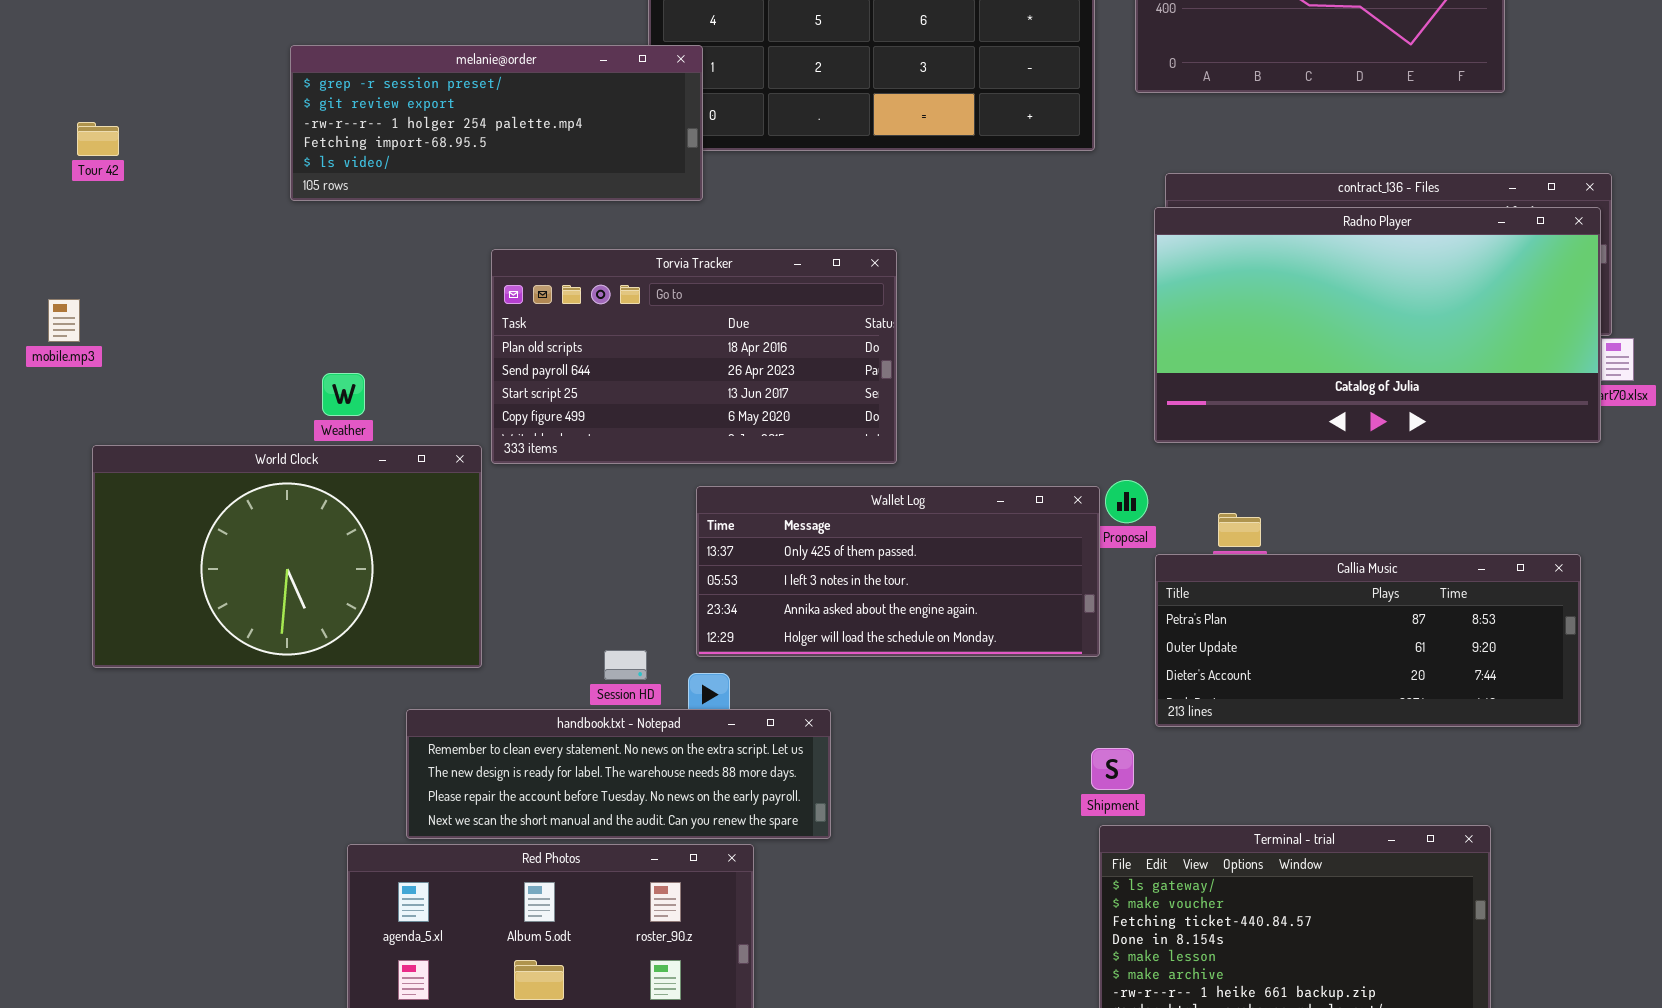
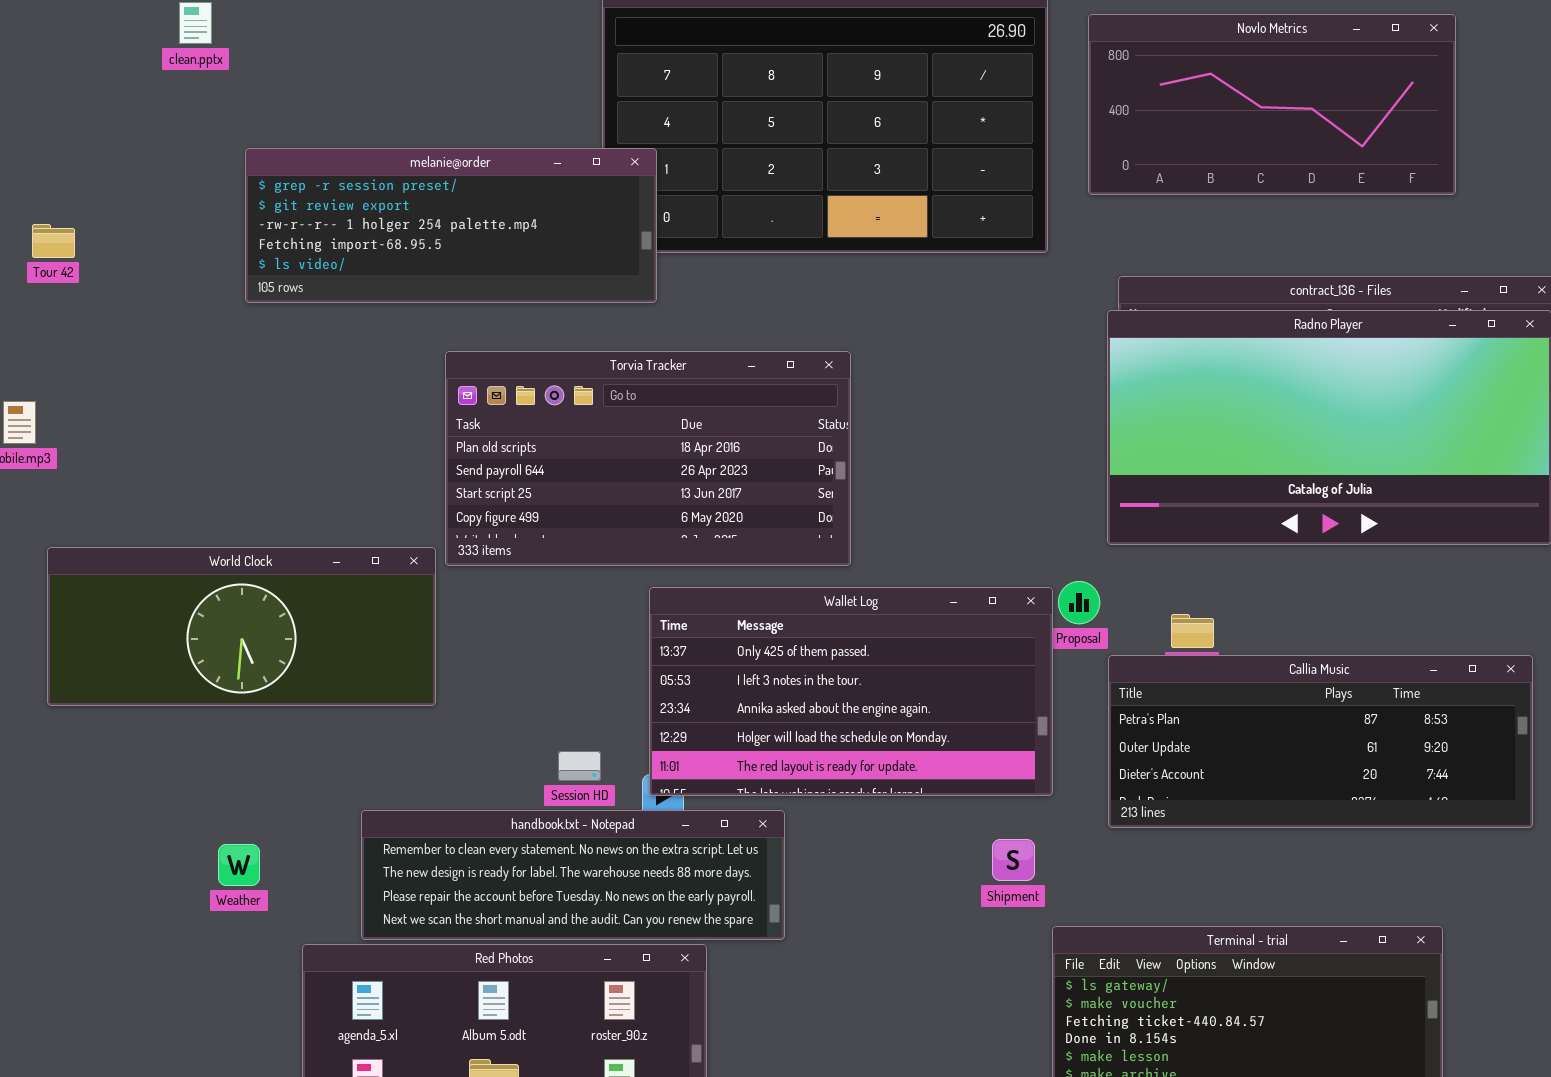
Weather: [322,373,365,416] -> [218,844,260,886], moved
World Clock: [92,445,482,668] -> [47,547,436,706], resized
Wallet Log: [696,486,1100,657] -> [649,587,1053,796], resized
Shipment: [1091,748,1134,790] -> [992,839,1035,881], moved

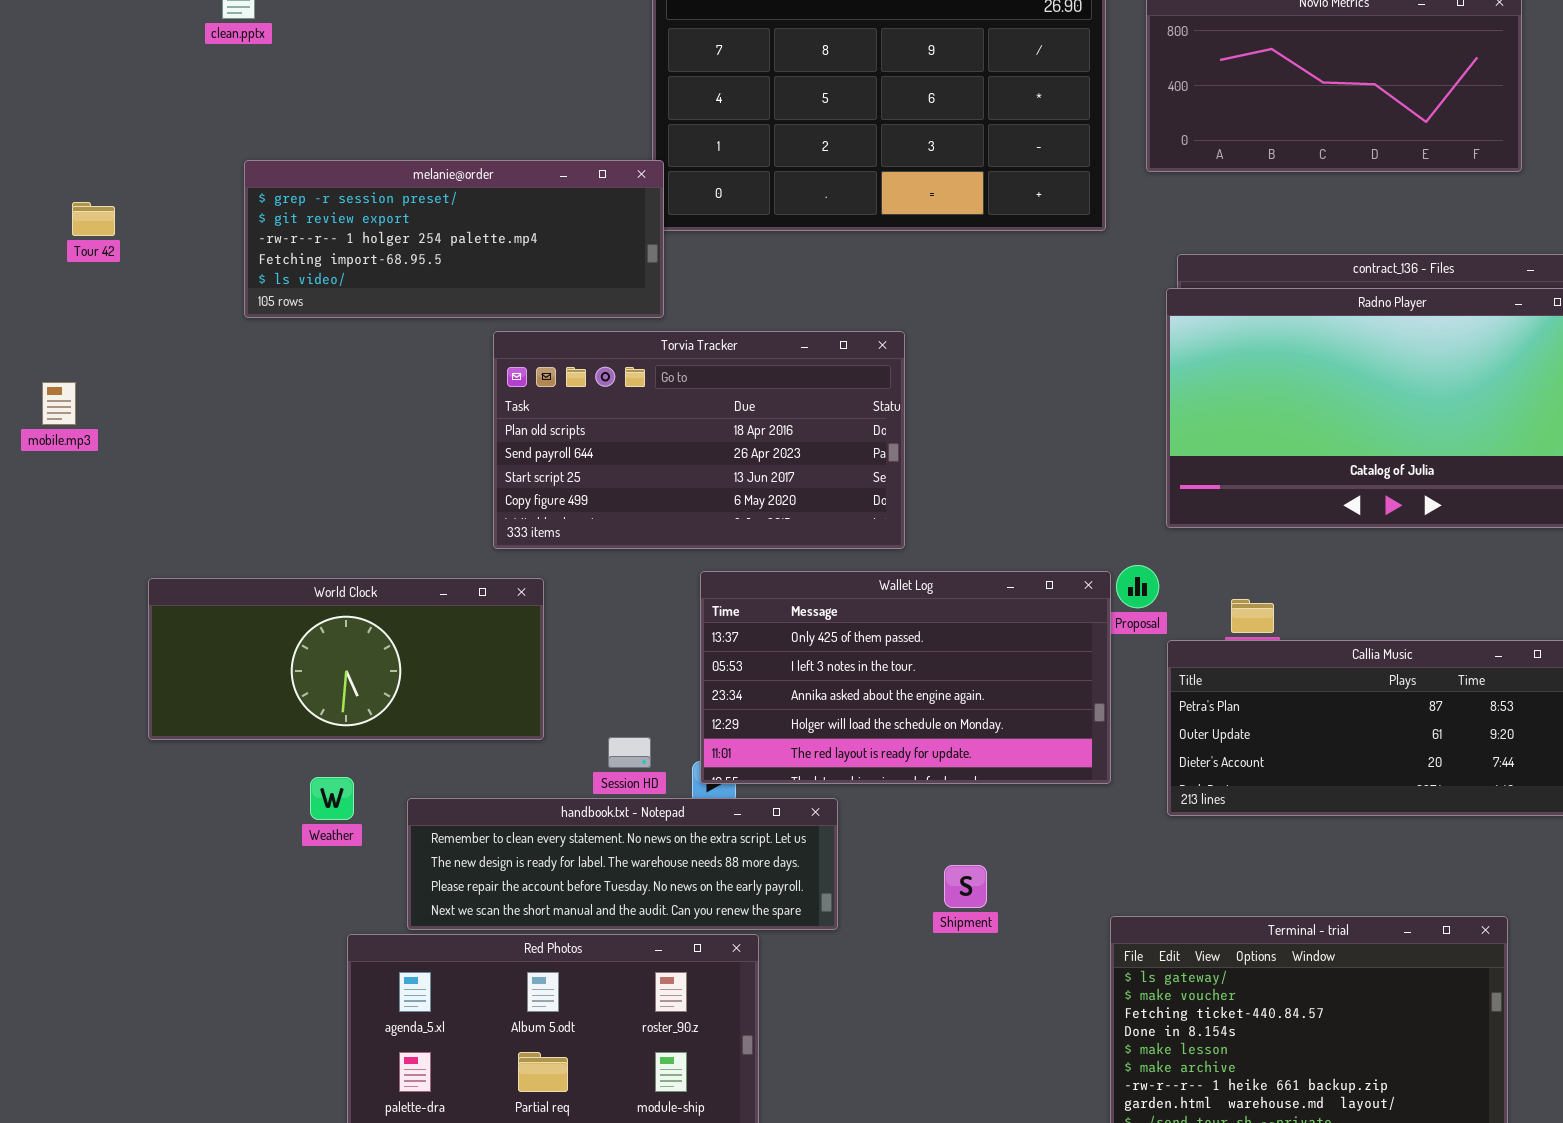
melanie@order: [245,148,657,303] -> [244,160,664,318], moved
World Clock: [47,547,436,706] -> [148,578,544,740], moved
Shipment: [992,839,1035,881] -> [944,865,987,908], moved
Weather: [218,844,260,886] -> [310,777,354,820], moved

